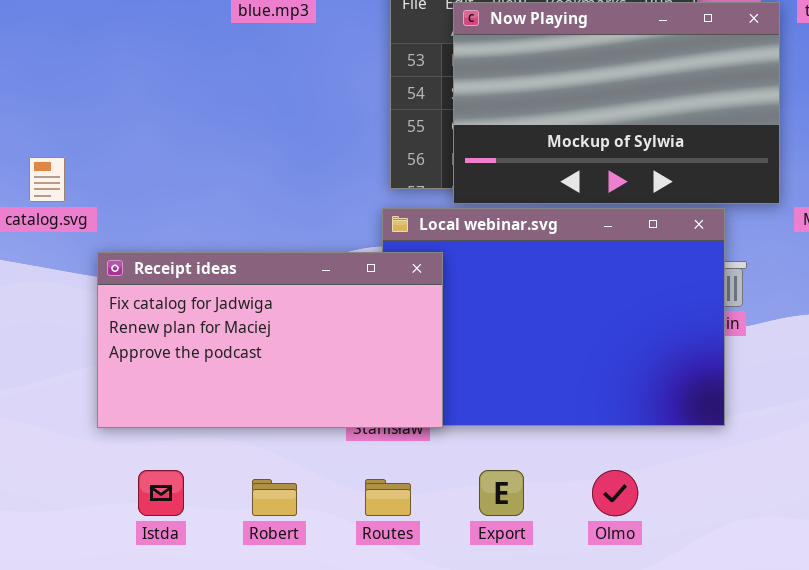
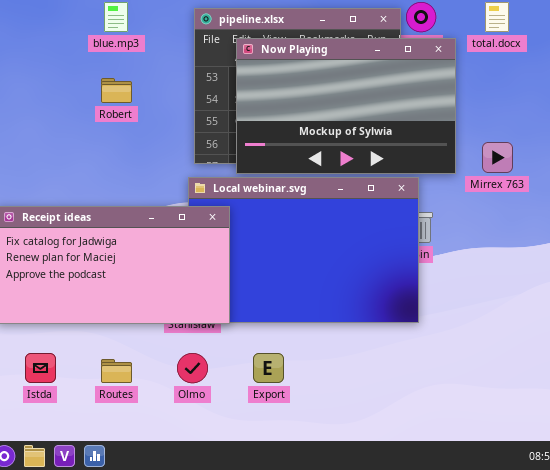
Olmo: [592,470,638,516] -> [177,353,208,383], moved
Robert: [252,479,297,516] -> [101,78,132,103], moved
Routes: [365,479,411,516] -> [101,359,132,383], moved

